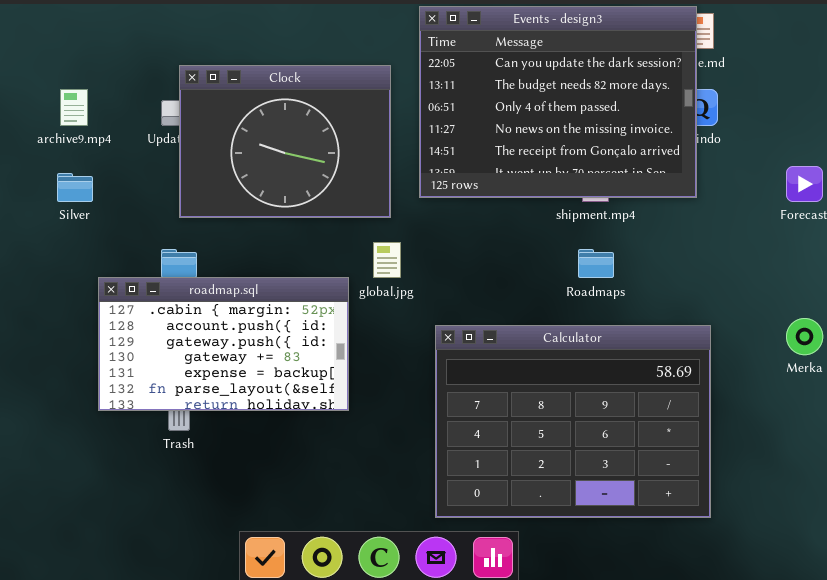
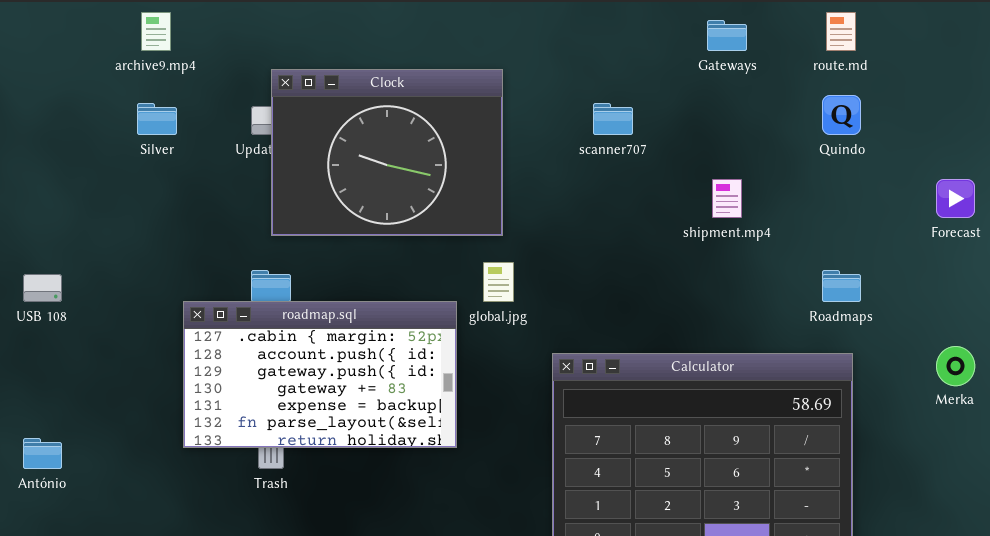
Events - design3: [419,6,697,198] -> none, closed
archive9.mp4: [60,89,88,126] -> [141,12,171,51], moved
Silver: [57,173,93,202] -> [137,103,177,135], moved
Roadmaps: [578,249,614,278] -> [822,270,861,302], moved

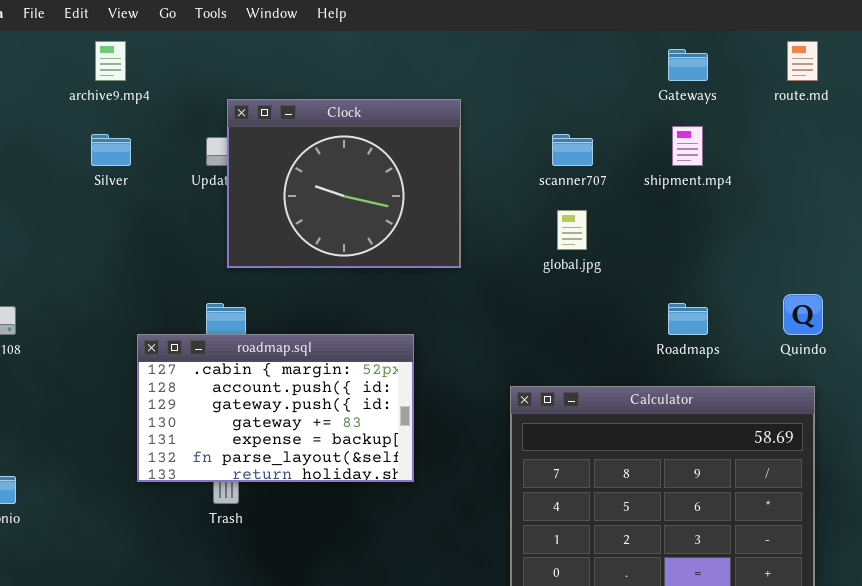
Quindo: [822,95,861,135] -> [783,294,823,335], moved
shipment.mp4: [712,179,742,218] -> [672,126,703,166], moved
global.jpg: [483,262,514,302] -> [557,210,587,250], moved
Roadmaps: [822,270,861,302] -> [668,303,708,335], moved

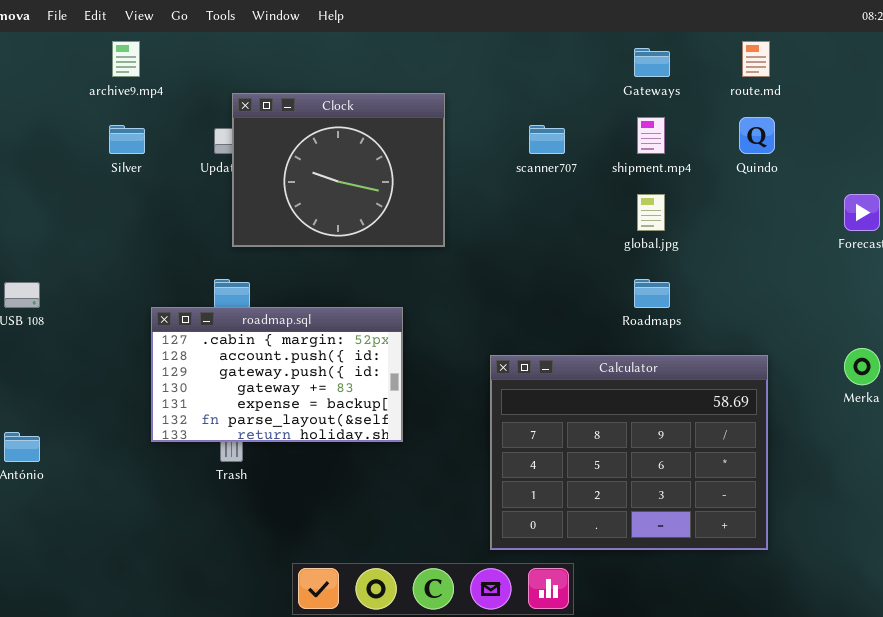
global.jpg: [557,210,587,250] -> [637,194,665,231], moved
Quindo: [783,294,823,335] -> [739,117,775,154], moved

